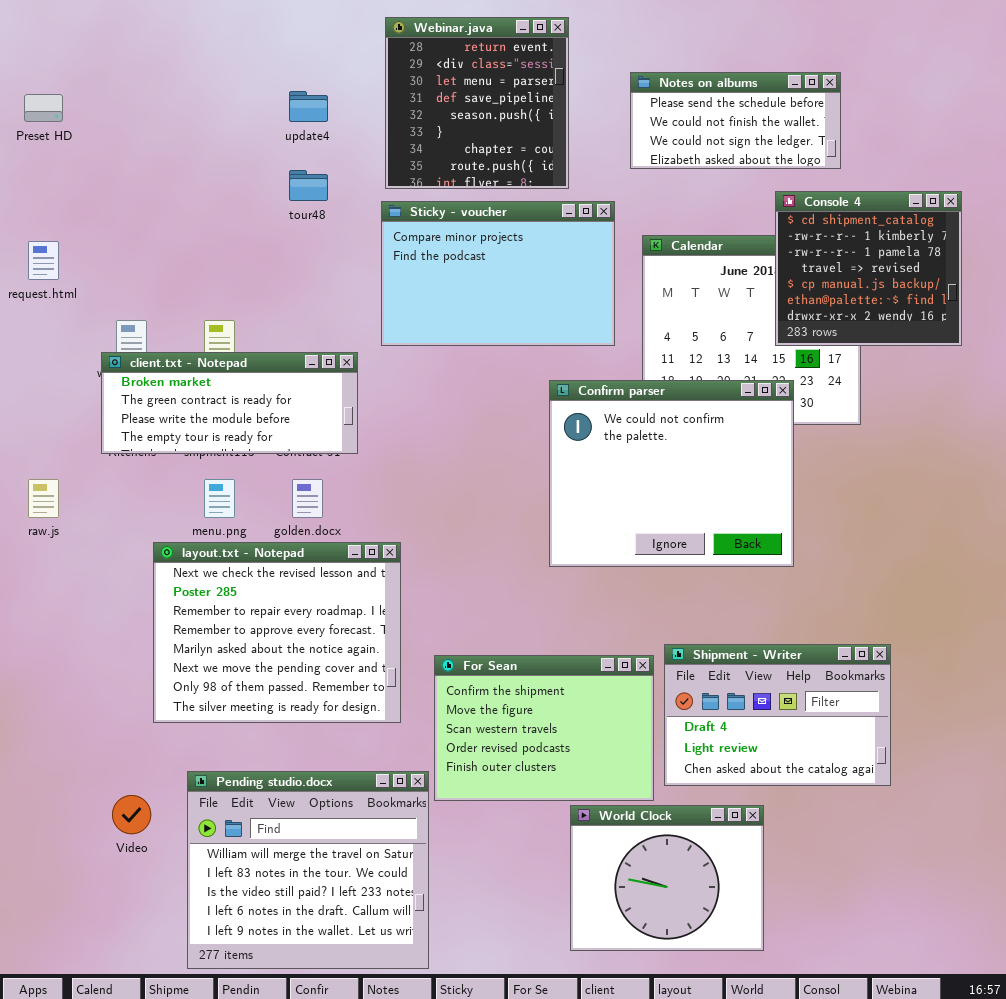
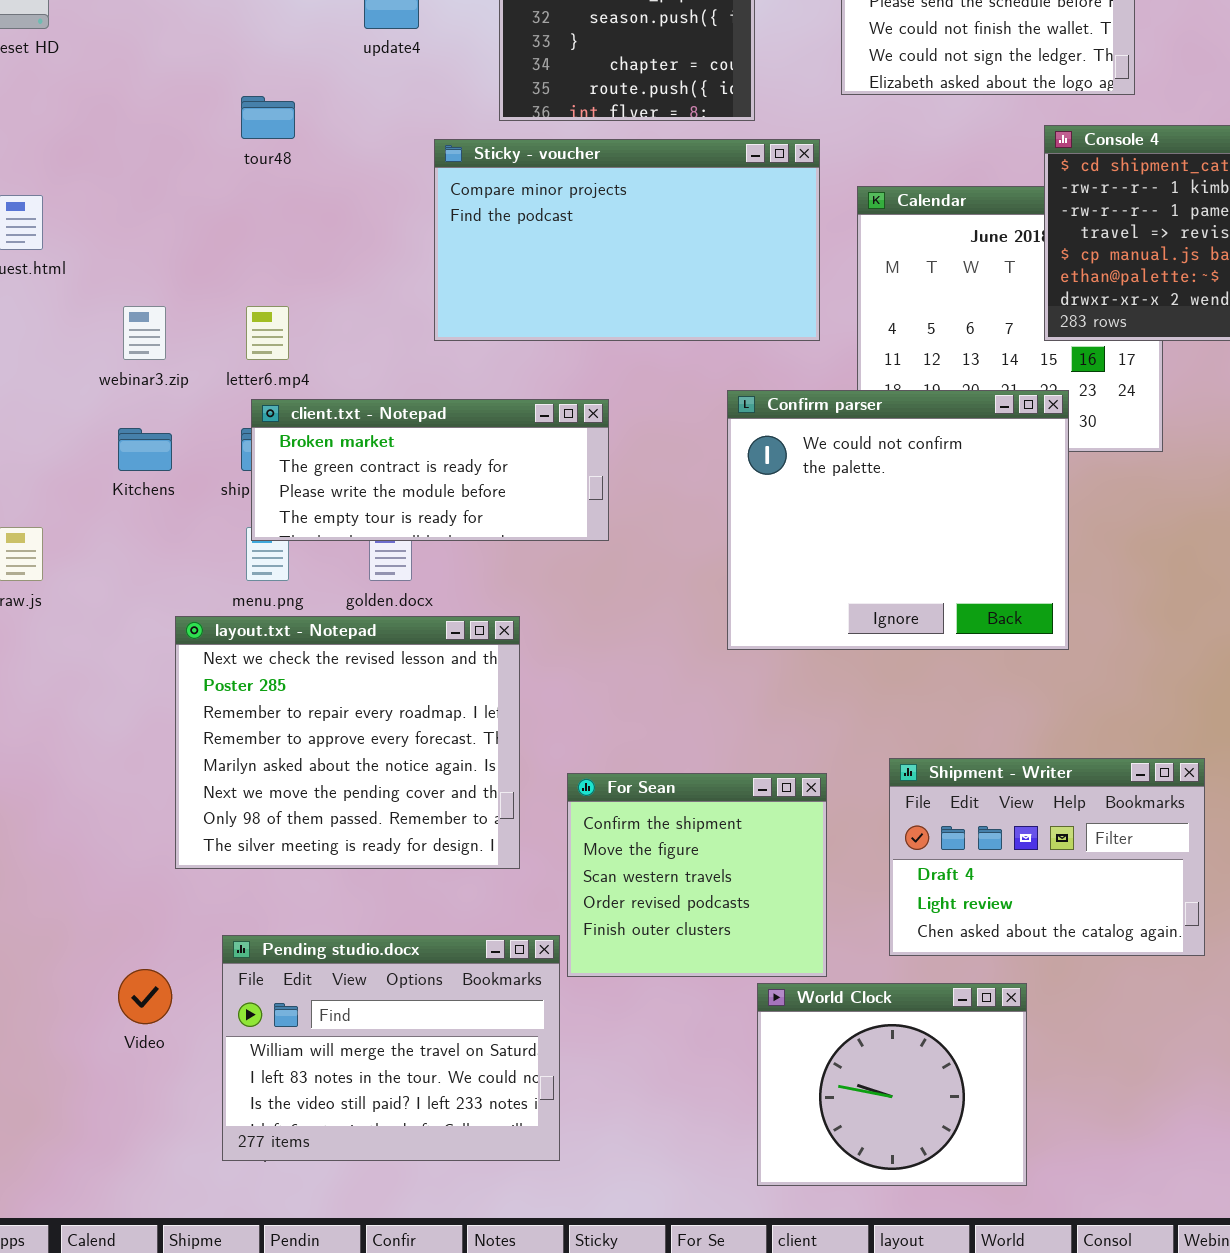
tour48: [289,170,328,201] -> [241,96,295,139], moved
Sticky - voucher: [381,201,615,346] -> [434,139,820,341], resized
client.txt - Notepad: [101,352,358,454] -> [251,399,609,541], moved
For Sean: [434,655,654,801] -> [567,773,827,977], resized
Pending studio.docx: [187,771,429,969] -> [222,935,560,1161], resized

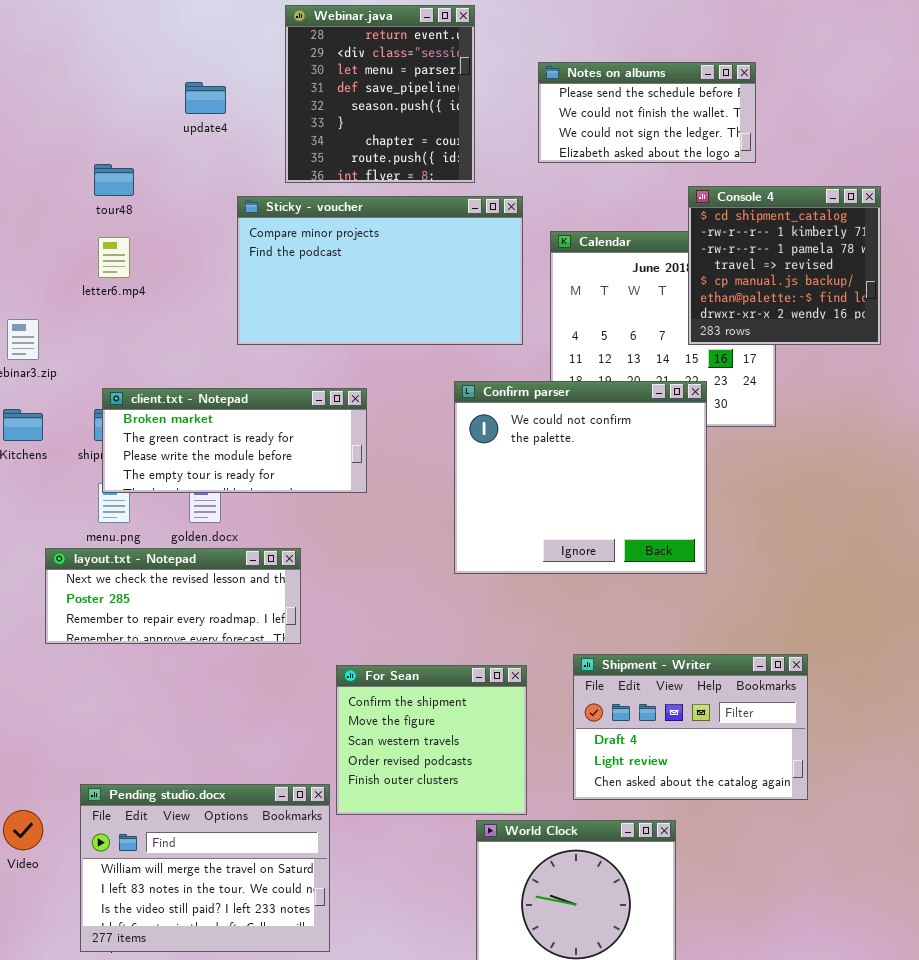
letter6.mp4: [246,306,289,360] -> [98,237,130,278], moved
layout.txt - Notepad: [175,616,520,869] -> [45,548,301,644], resized

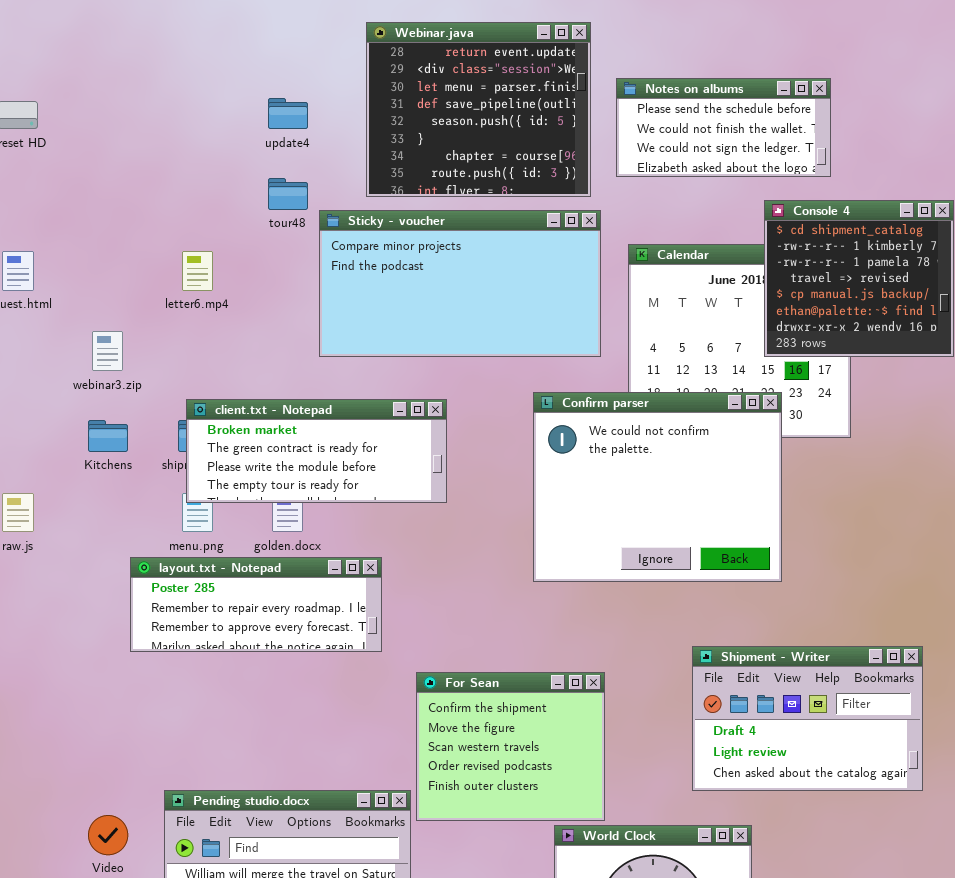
Webinar.java: [285,5,475,183] -> [366,22,591,197], resized
tour48: [94,164,134,196] -> [268,178,308,210], moved
layout.txt - Notepad: [45,548,301,644] -> [130,557,382,652], scrolled down 1 row
Shipment - Writer: [573,654,808,800] -> [692,646,923,791], moved

